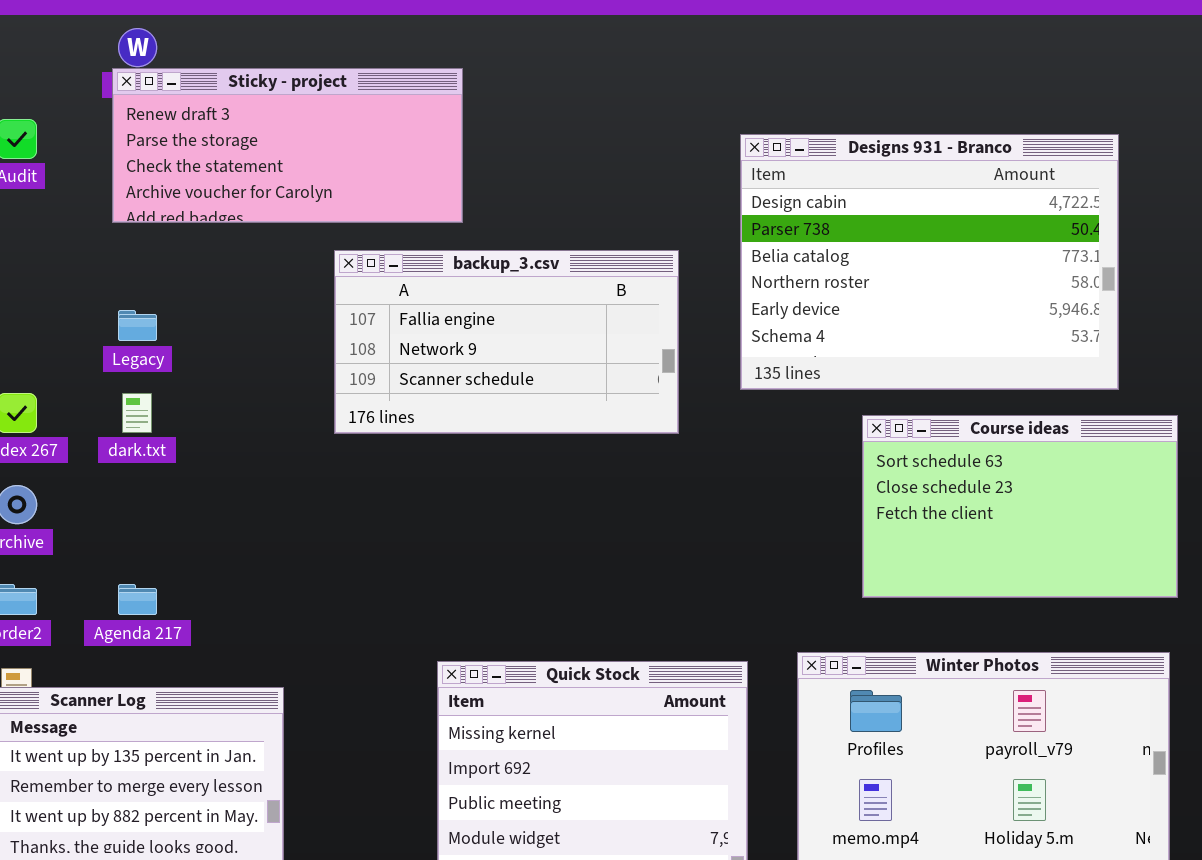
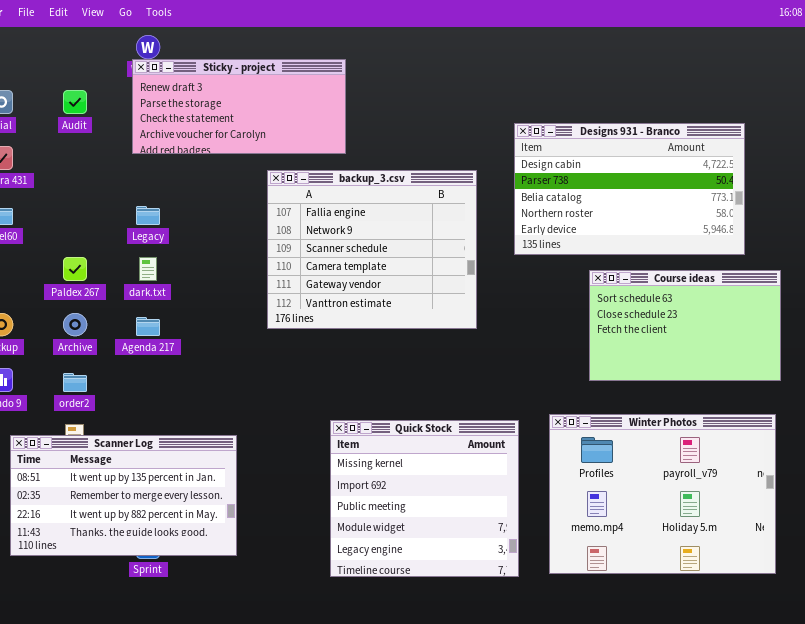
Designs 931 - Branco: [740,134,1119,390] -> [514,123,745,255], resized
backup_3.csv: [334,250,679,434] -> [267,170,477,329], resized
Agenda 217: [118,584,157,615] -> [136,317,160,336], moved

